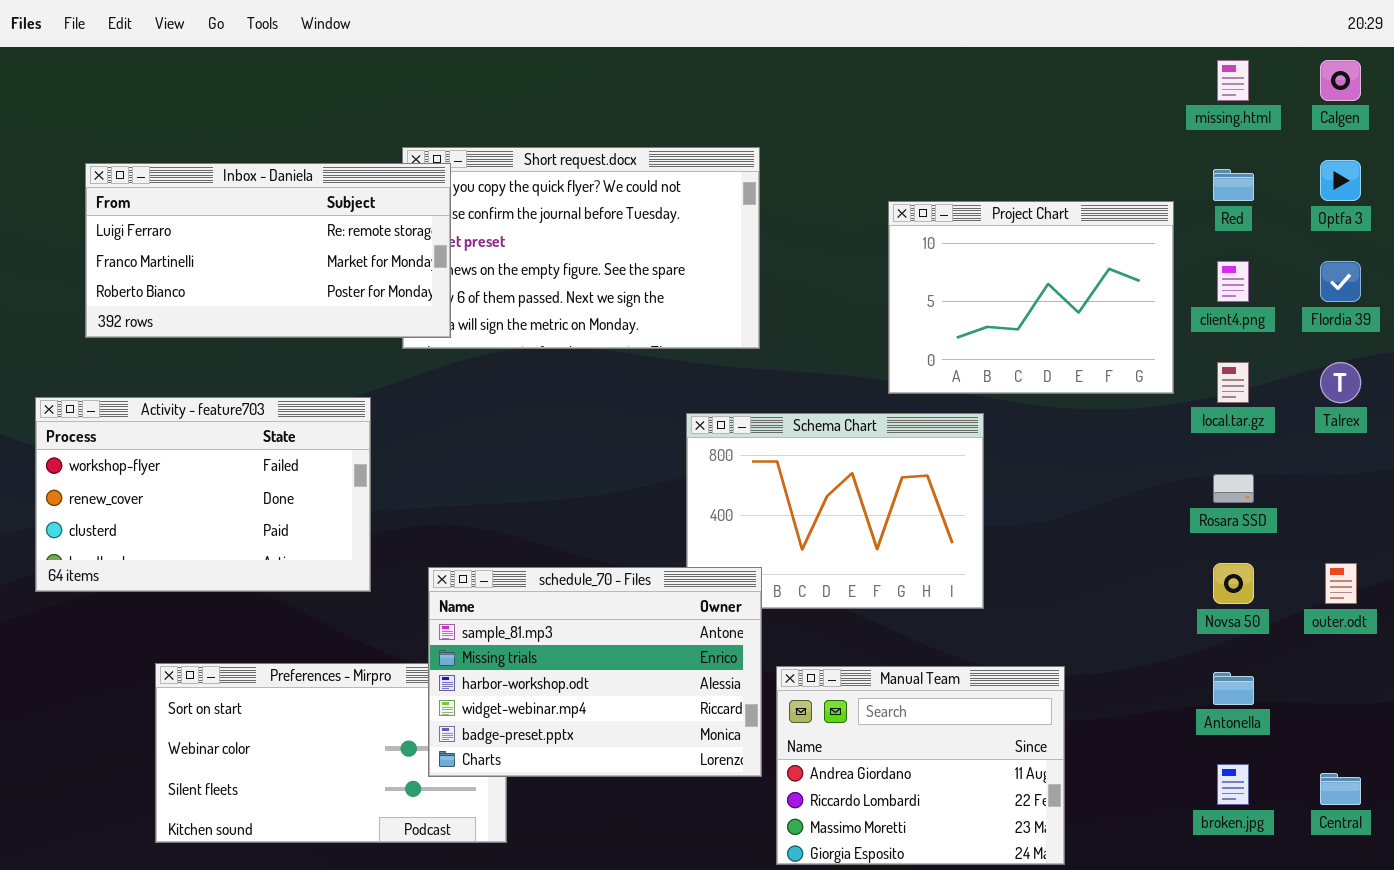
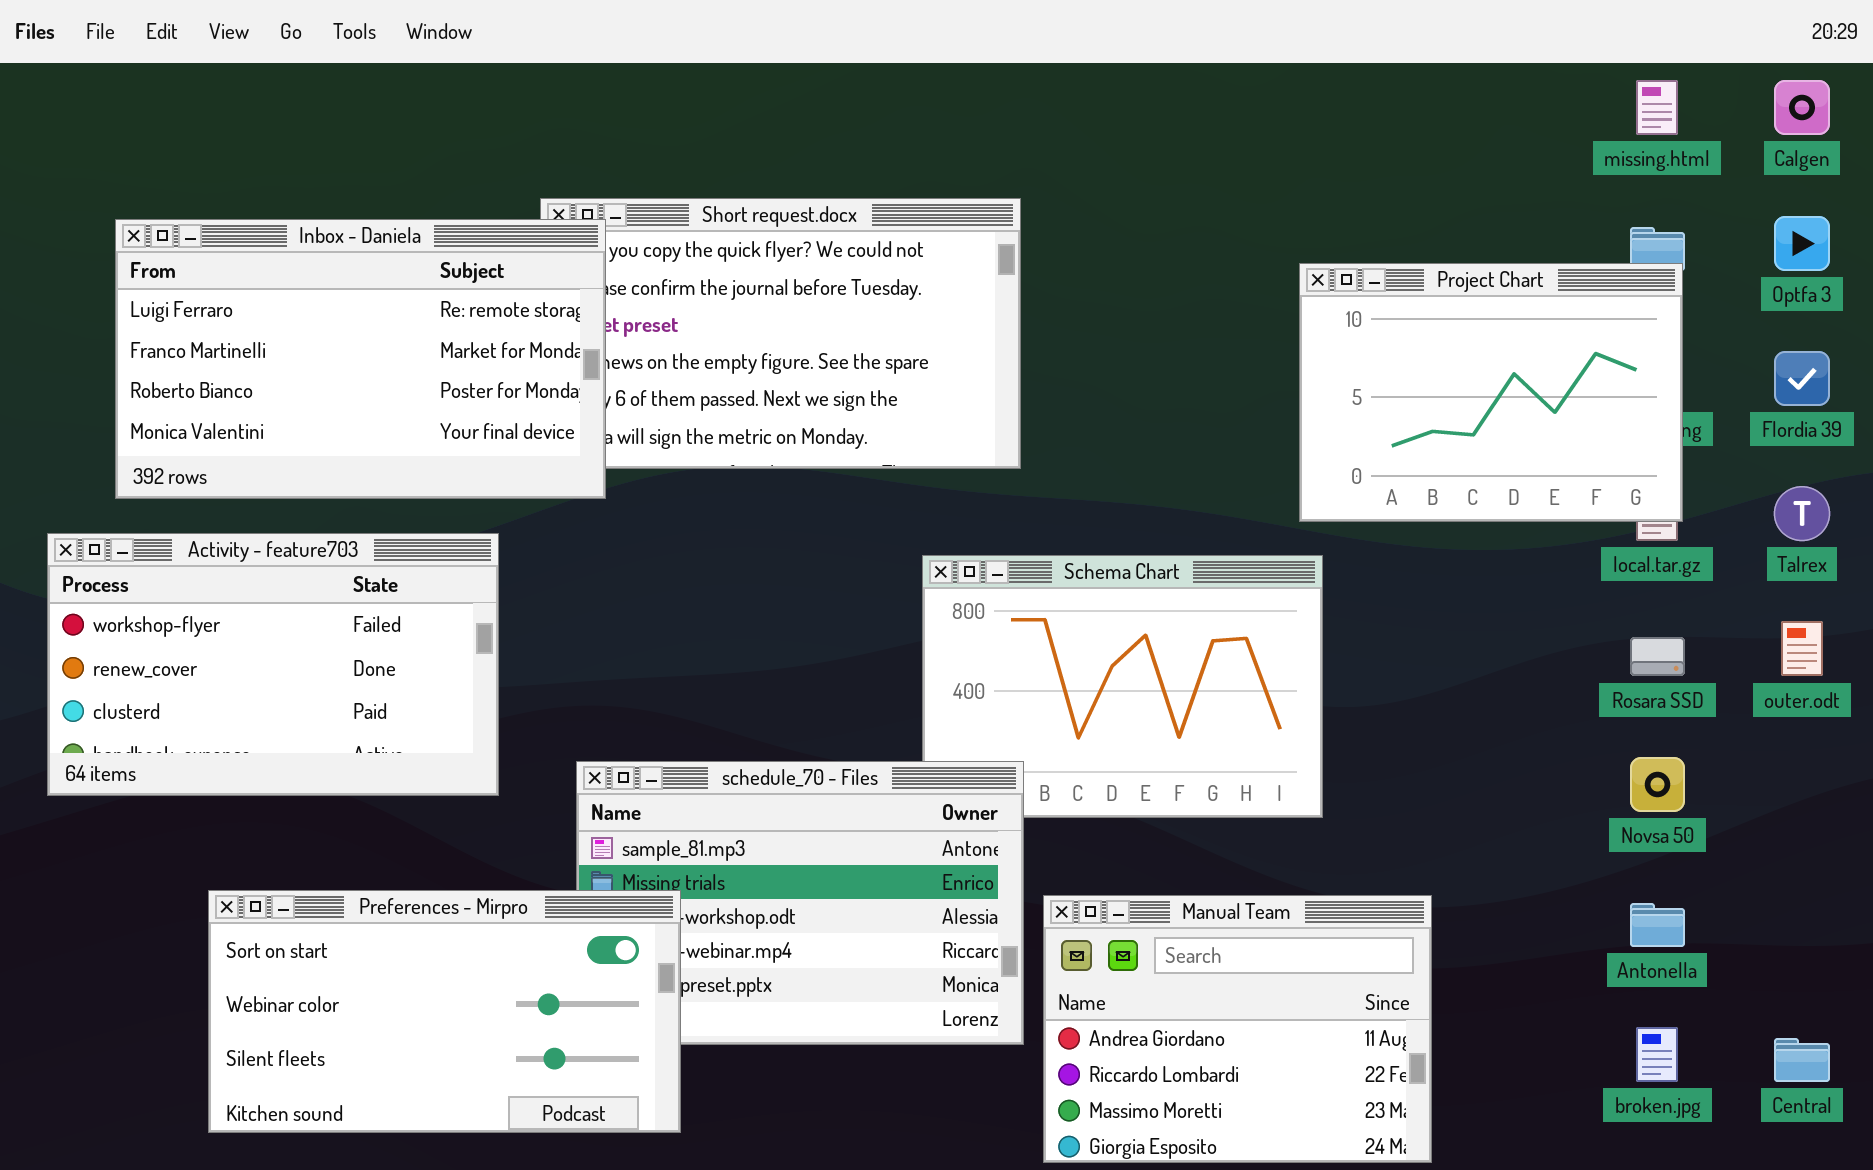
Inbox - Daniela: [85,163,451,338] -> [115,219,606,499], resized
Project Chart: [888,201,1174,394] -> [1299,263,1683,522], moved
outer.odt: [1325,563,1357,604] -> [1781,621,1823,676], moved
Preferences - Mirpro: [155,663,507,843] -> [208,890,681,1133], raised

